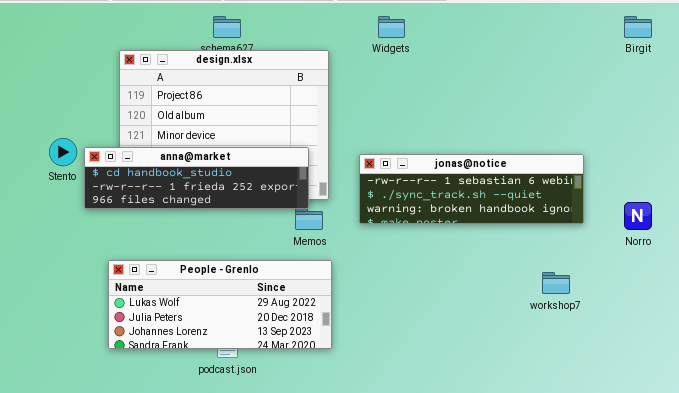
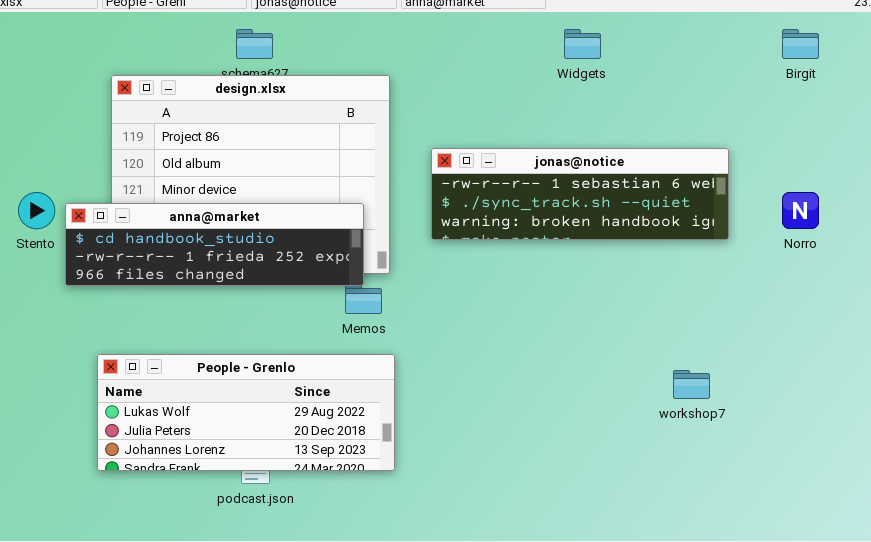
Widgets: [378,16,405,38] -> [564,29,601,59], moved
jonas@notice: [359,154,584,224] -> [431,148,729,240], moved
Norro: [624,202,652,230] -> [782,192,819,229], moved

